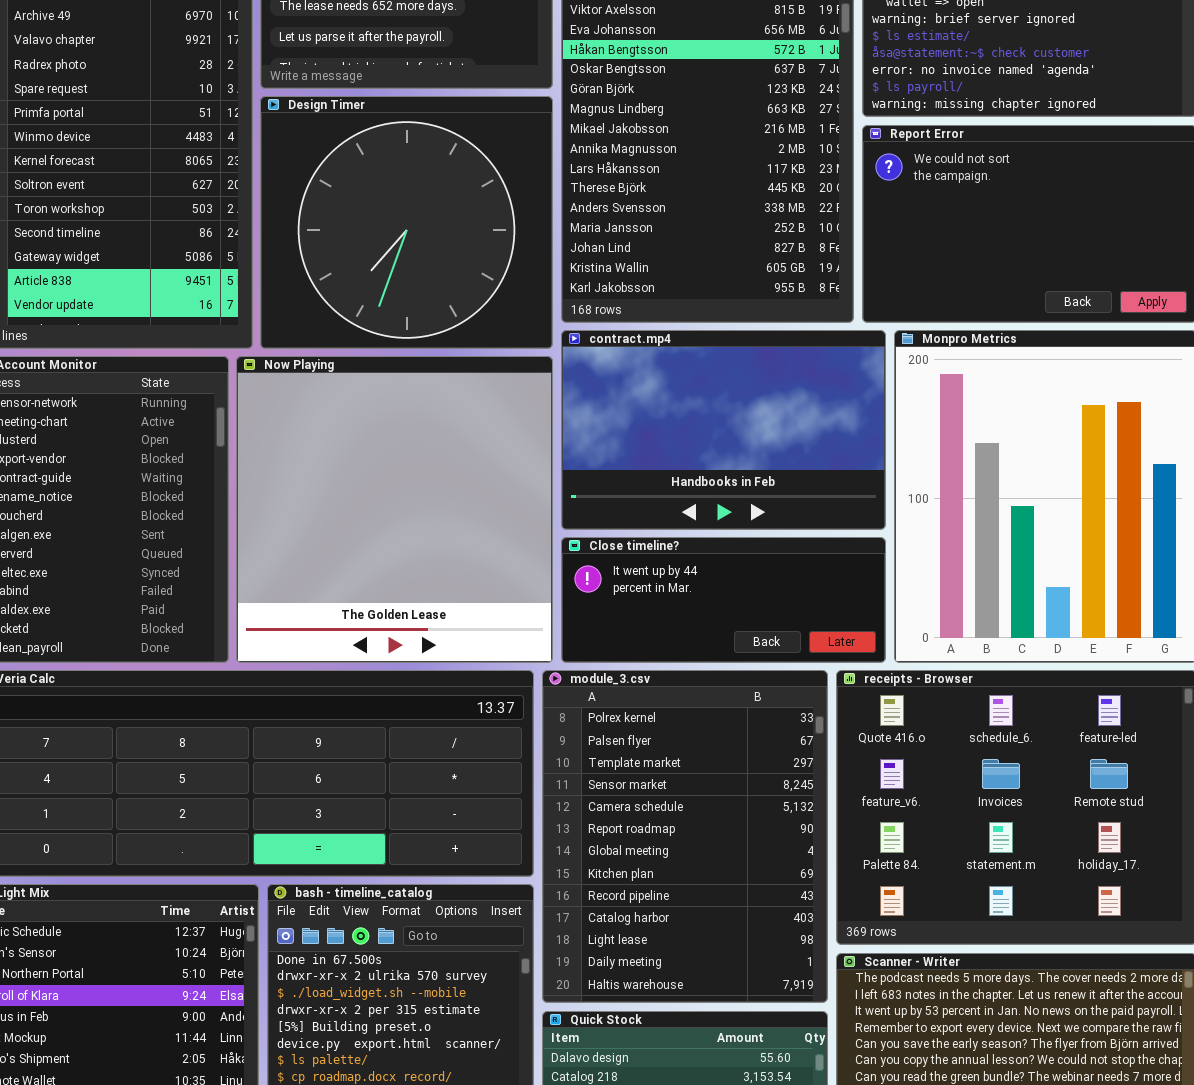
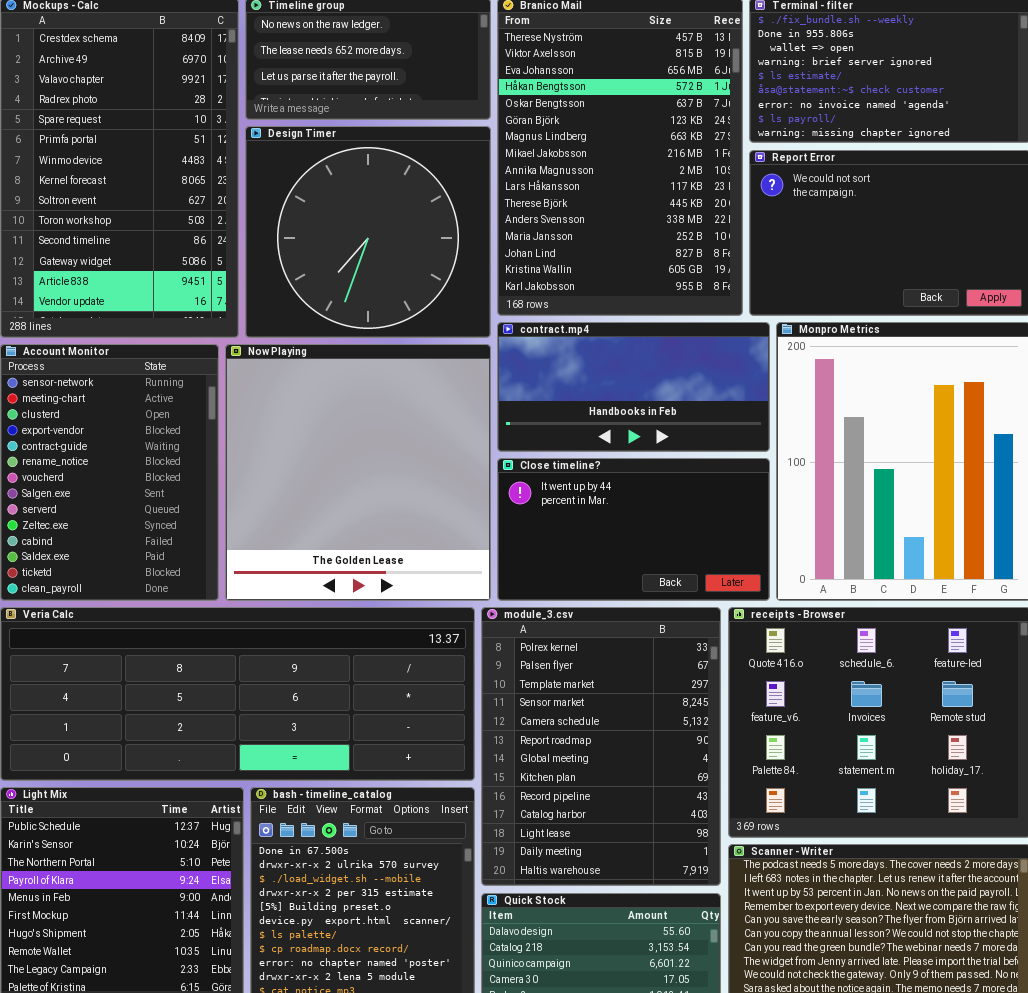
contract.mp4: [561,330,886,530] -> [497,322,770,452], resized
Close timeline?: [561,537,886,663] -> [497,458,770,601], resized

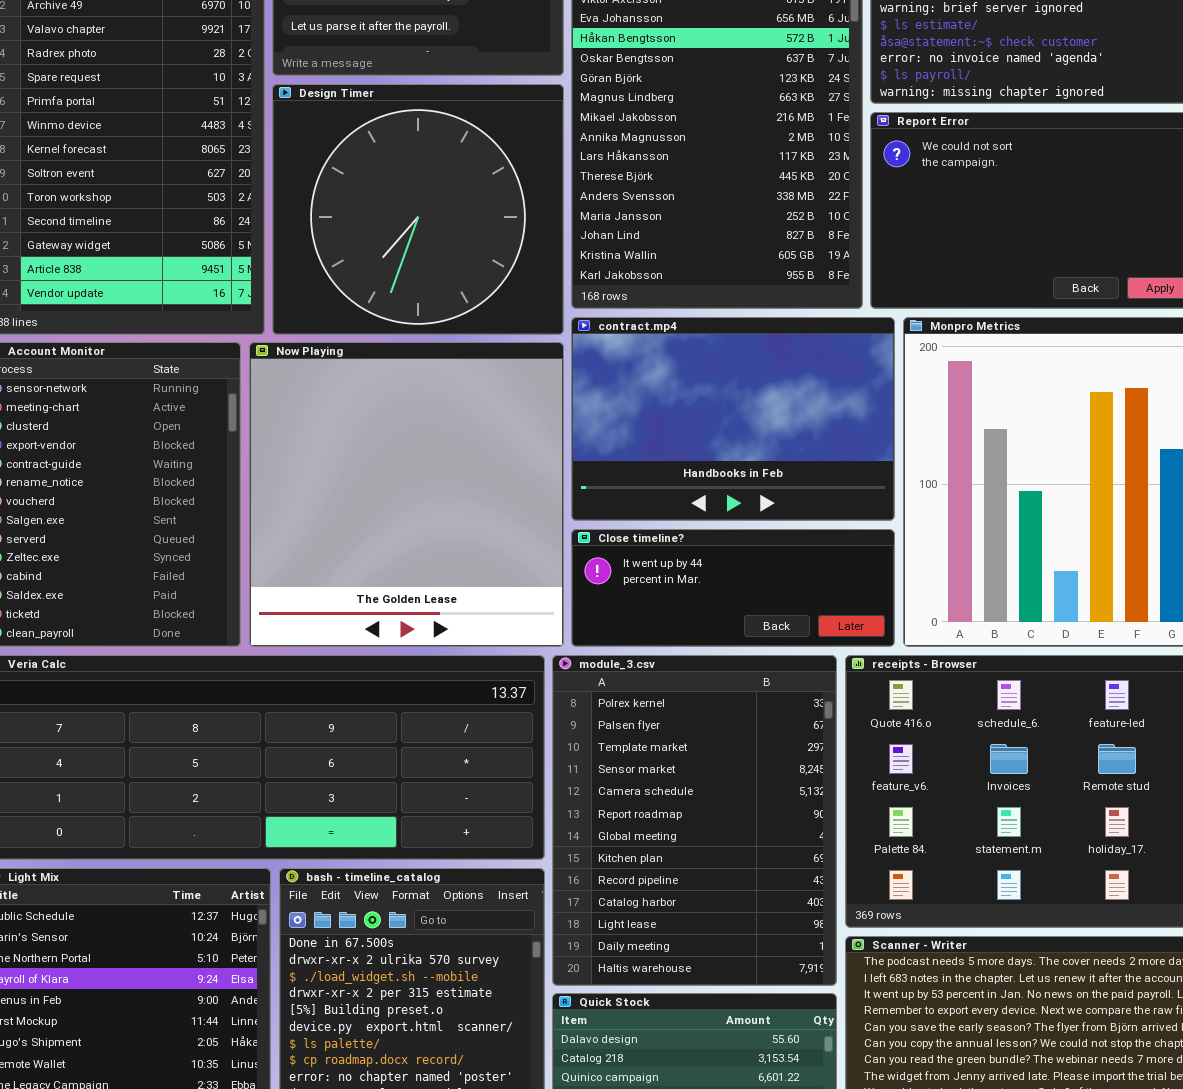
contract.mp4: [497,322,770,452] -> [571,317,895,521], resized
Close timeline?: [497,458,770,601] -> [571,529,895,647], resized

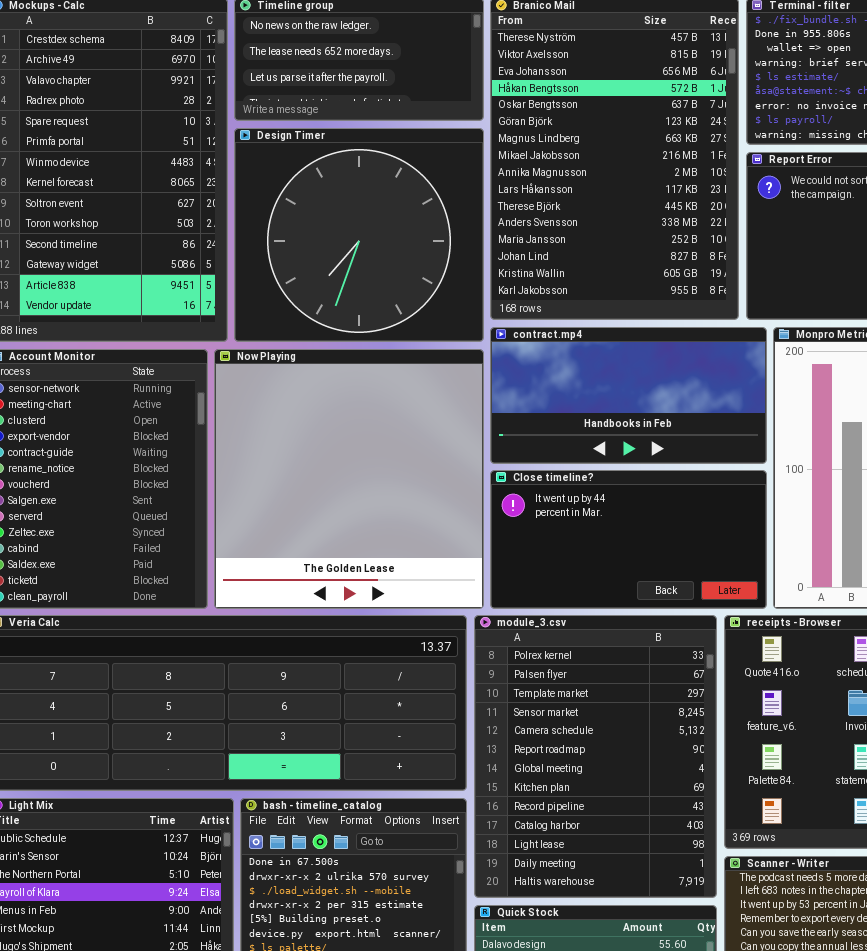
contract.mp4: [571,317,895,521] -> [490,327,767,464], resized
Close timeline?: [571,529,895,647] -> [490,470,767,609], resized

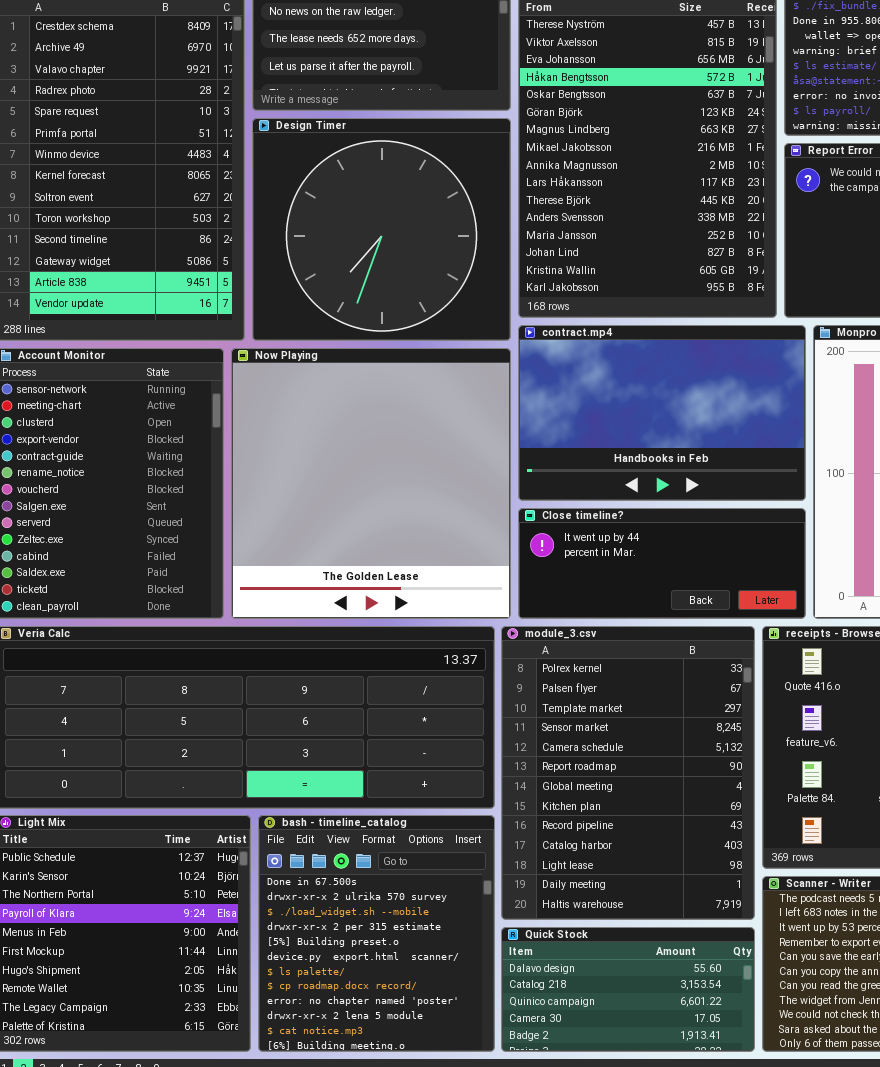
contract.mp4: [490,327,767,464] -> [518,325,806,501], resized
Close timeline?: [490,470,767,609] -> [518,508,806,619], resized

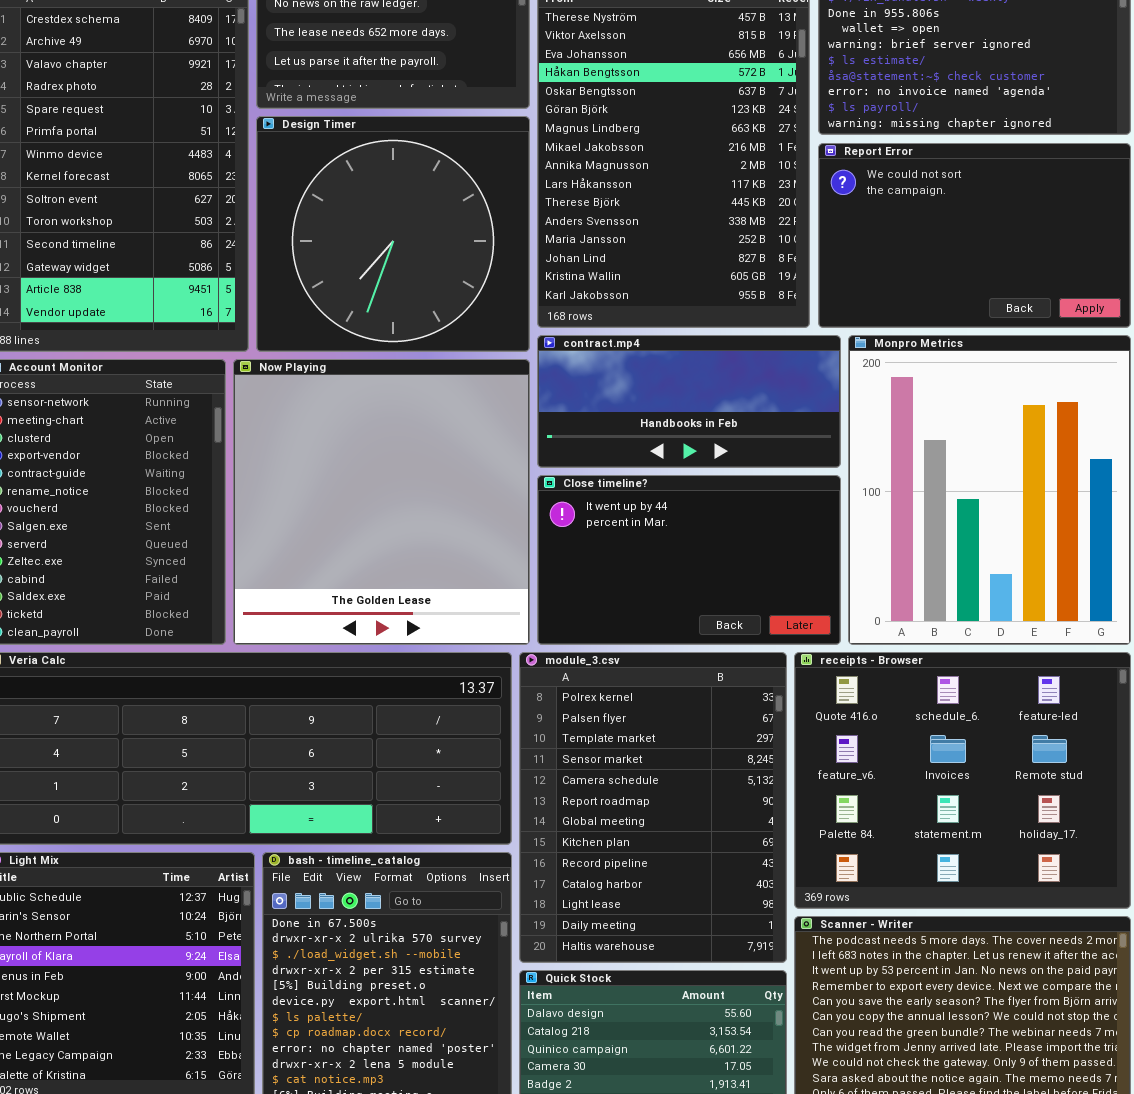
contract.mp4: [518,325,806,501] -> [537,335,841,468], resized
Close timeline?: [518,508,806,619] -> [537,475,841,645], resized

